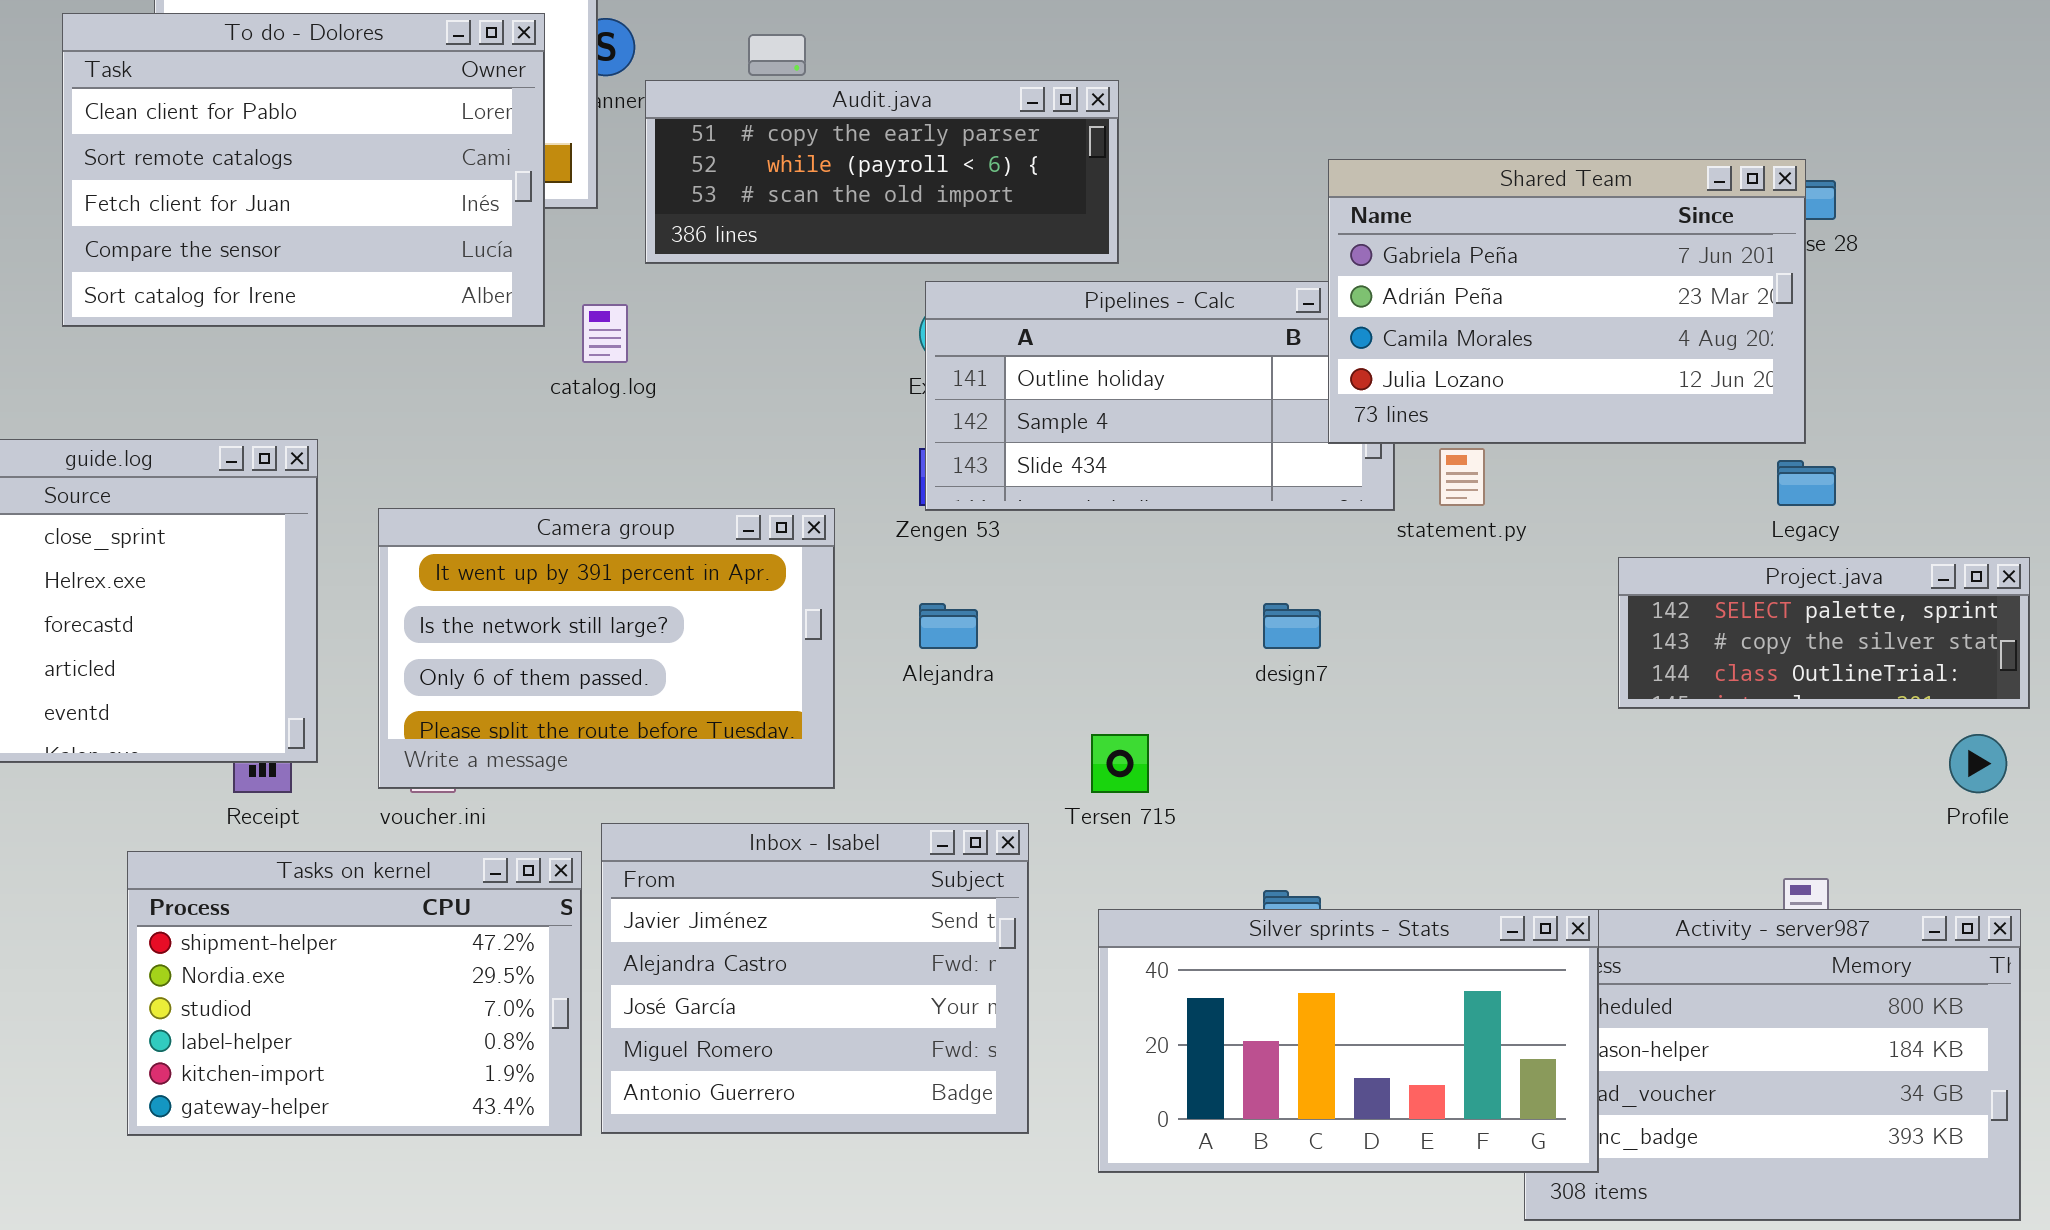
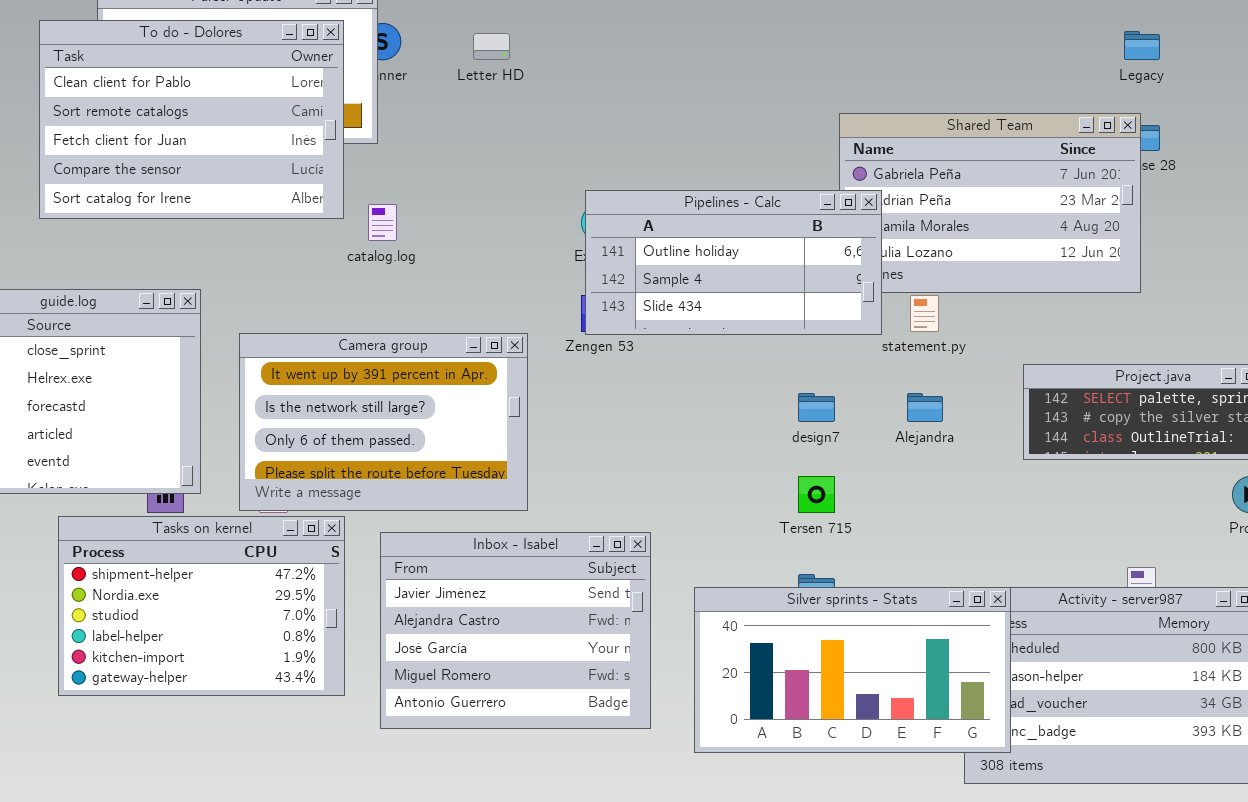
Audit.java: [645,80,1119,264] -> none, closed
Pipelines - Calc: [925,281,1395,511] -> [585,190,882,335], raised
Legacy: [1777,460,1836,506] -> [1124,31,1160,60], moved
Alejandra: [919,603,978,649] -> [907,393,943,422], moved
Tersen 715: [1091,734,1149,793] -> [798,476,835,513], moved
Tasks on kernel: [127,851,582,1136] -> [58,516,345,696], moved

